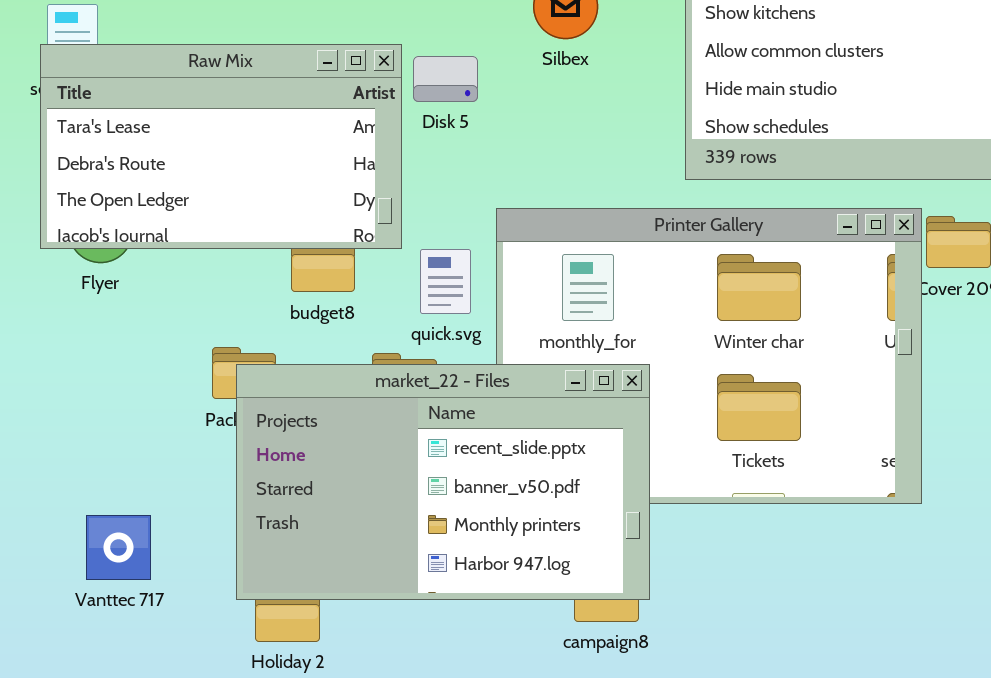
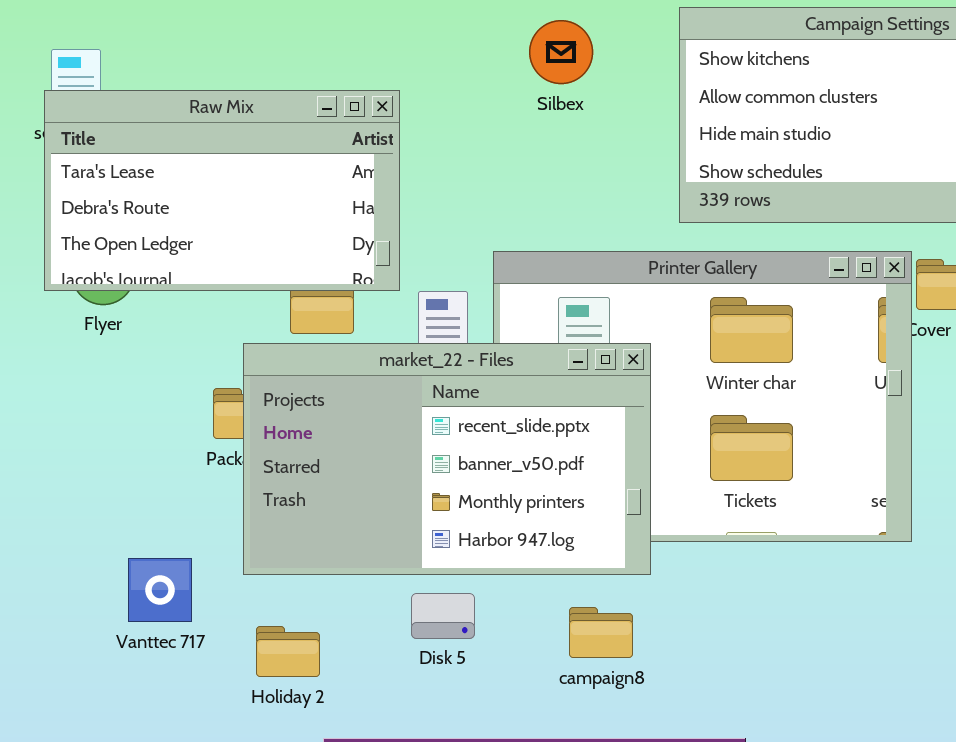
Disk 5: [413,56,478,102] -> [411,593,475,639], moved
market_22 - Files: [236,364,650,600] -> [243,343,651,575], moved
Vanttec 717: [86,515,151,580] -> [128,558,192,622], moved

